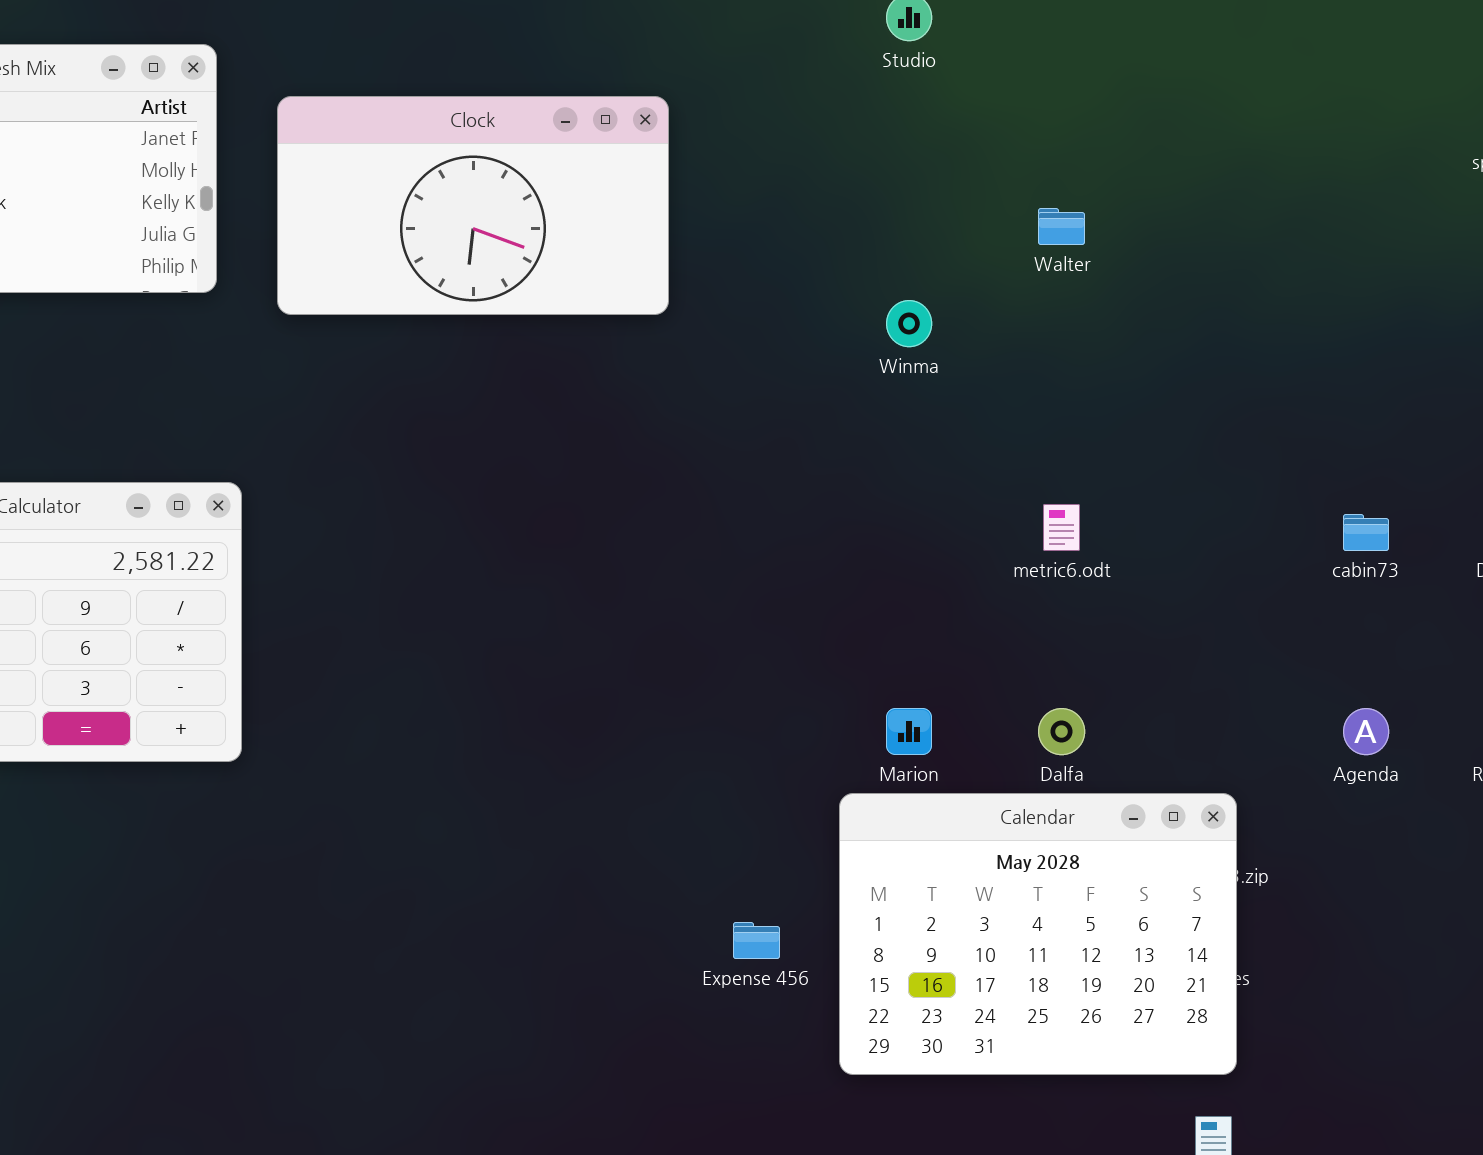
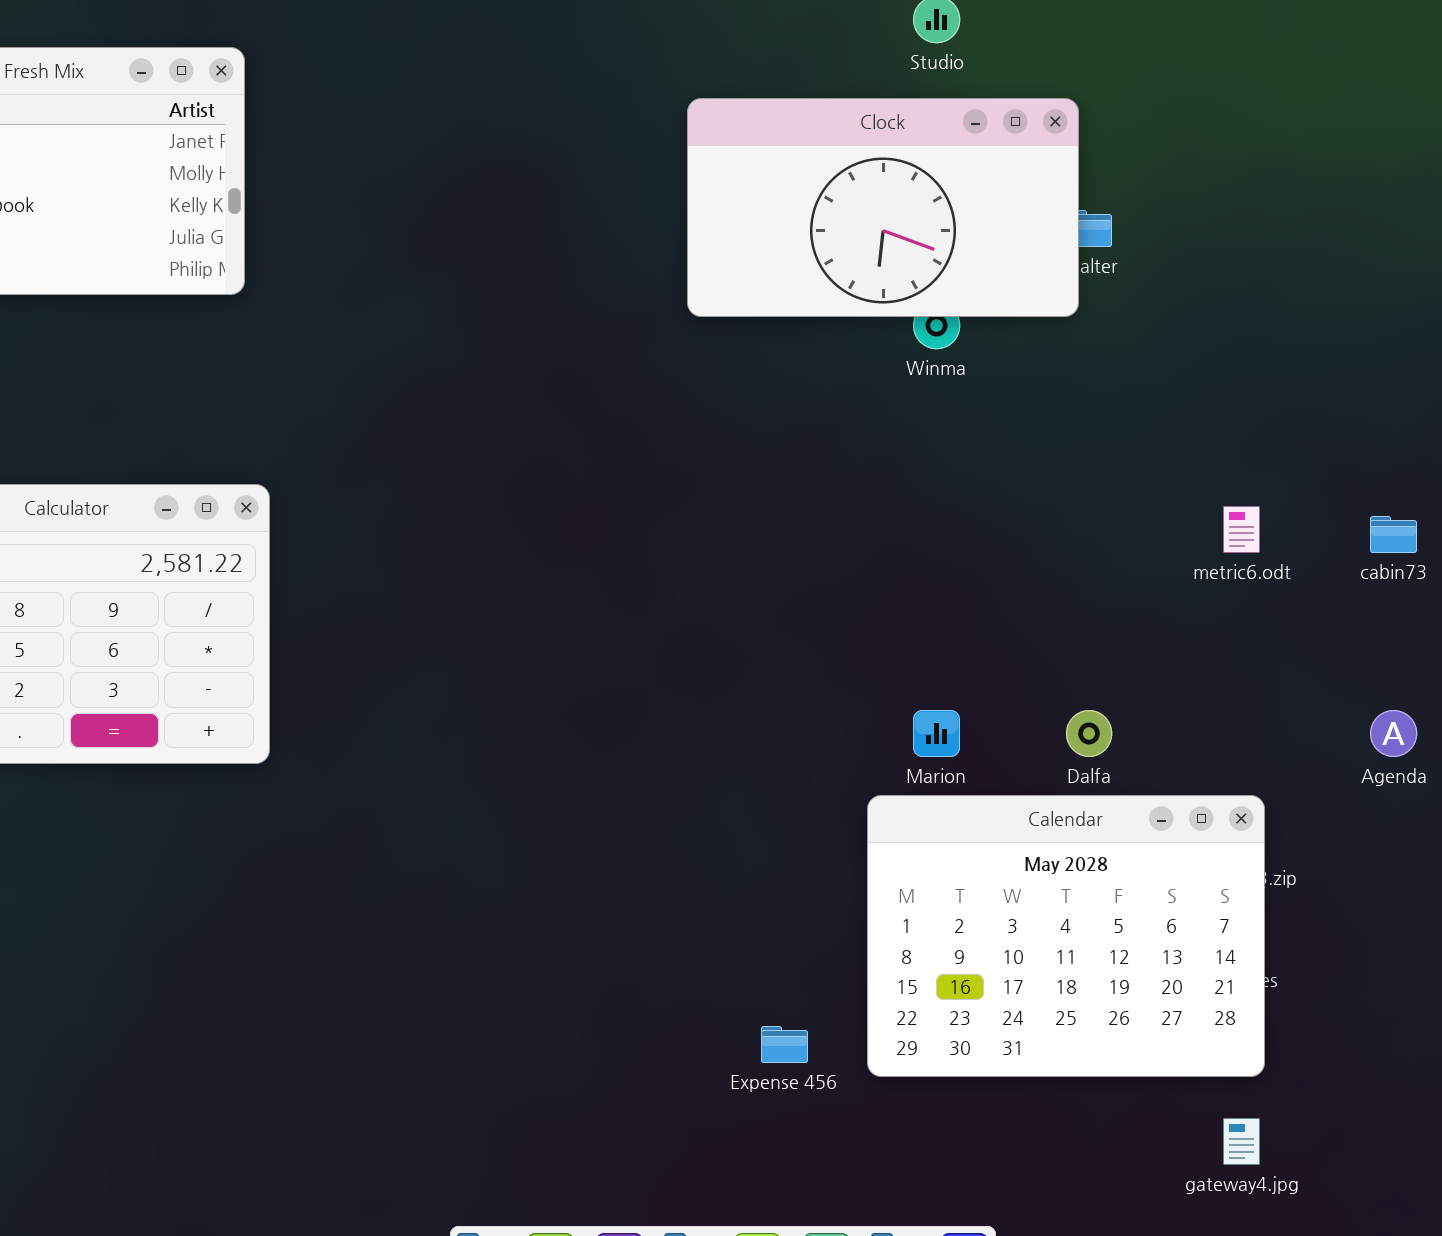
Clock: [277,96,669,315] -> [687,98,1079,317], moved
metric6.odt: [1043,504,1080,551] -> [1223,506,1260,553], moved
Expense 456: [733,922,780,959] -> [761,1026,808,1063], moved

